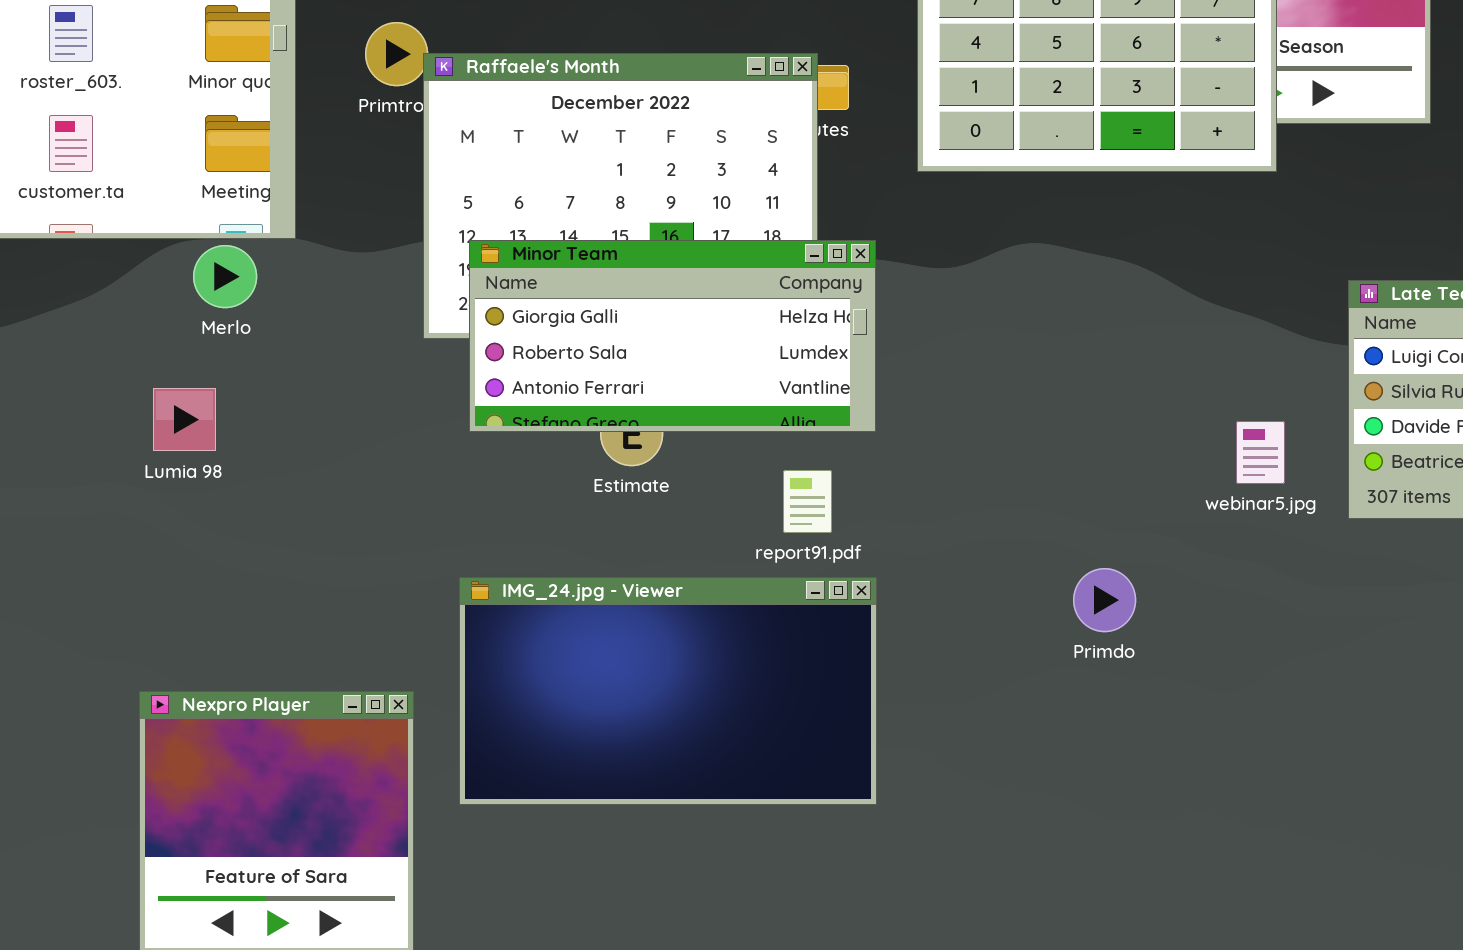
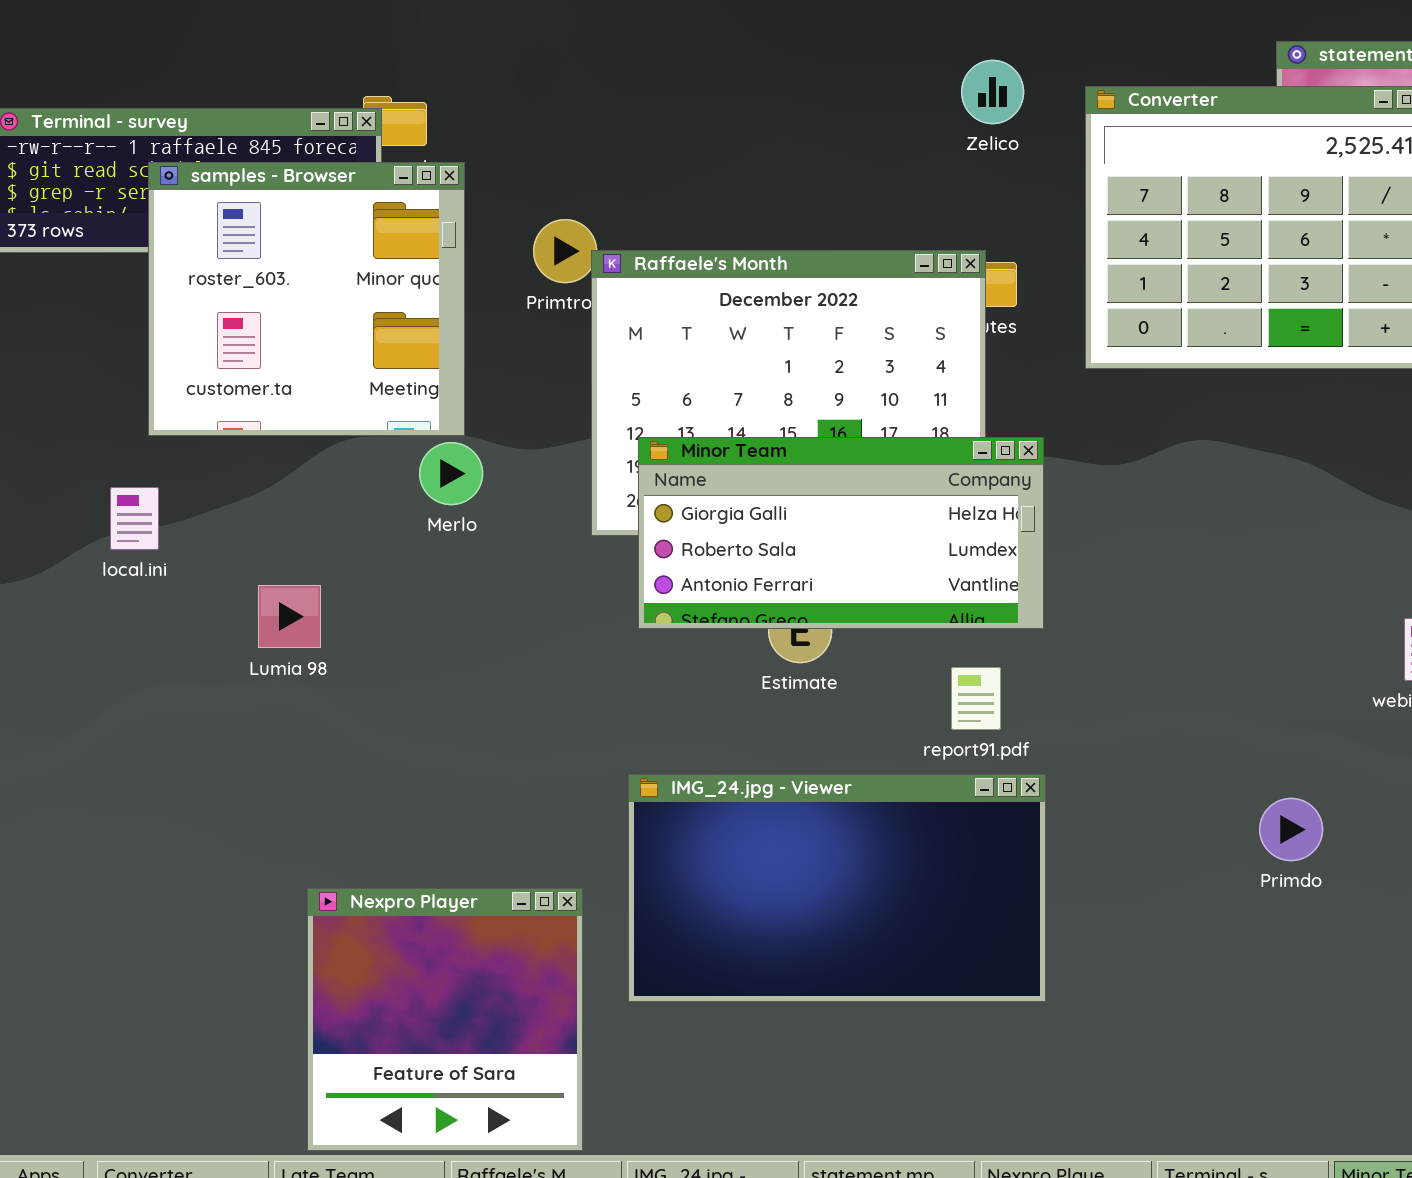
Merlo: [193,245,257,308] -> [419,442,483,505], moved
Lumia 98: [153,388,216,451] -> [258,585,321,648], moved
Primdo: [1073,568,1136,632] -> [1259,798,1323,861], moved

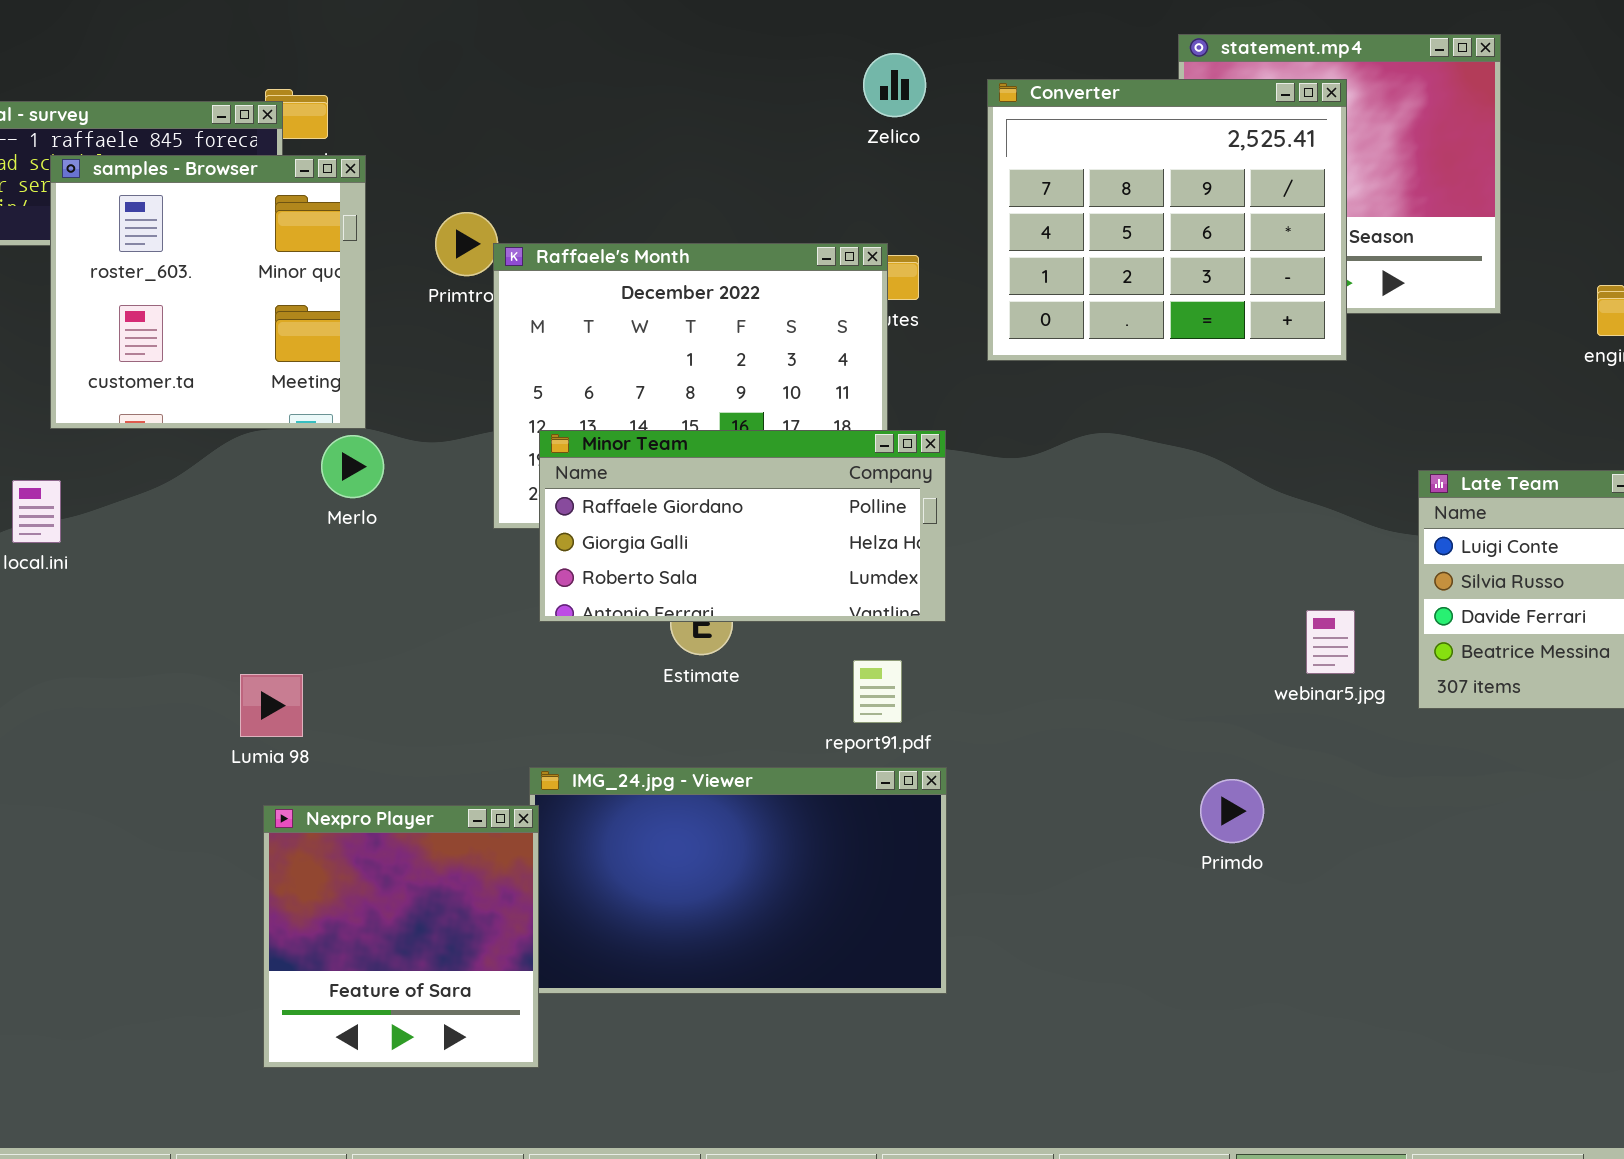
Minor Team: [638,437,1044,629] -> [539,430,946,622], scrolled up 1 row
Lumia 98: [258,585,321,648] -> [240,674,303,737], moved
Primdo: [1259,798,1323,861] -> [1200,779,1264,843], moved
Nexpro Player: [307,888,583,1151] -> [263,805,539,1068], moved

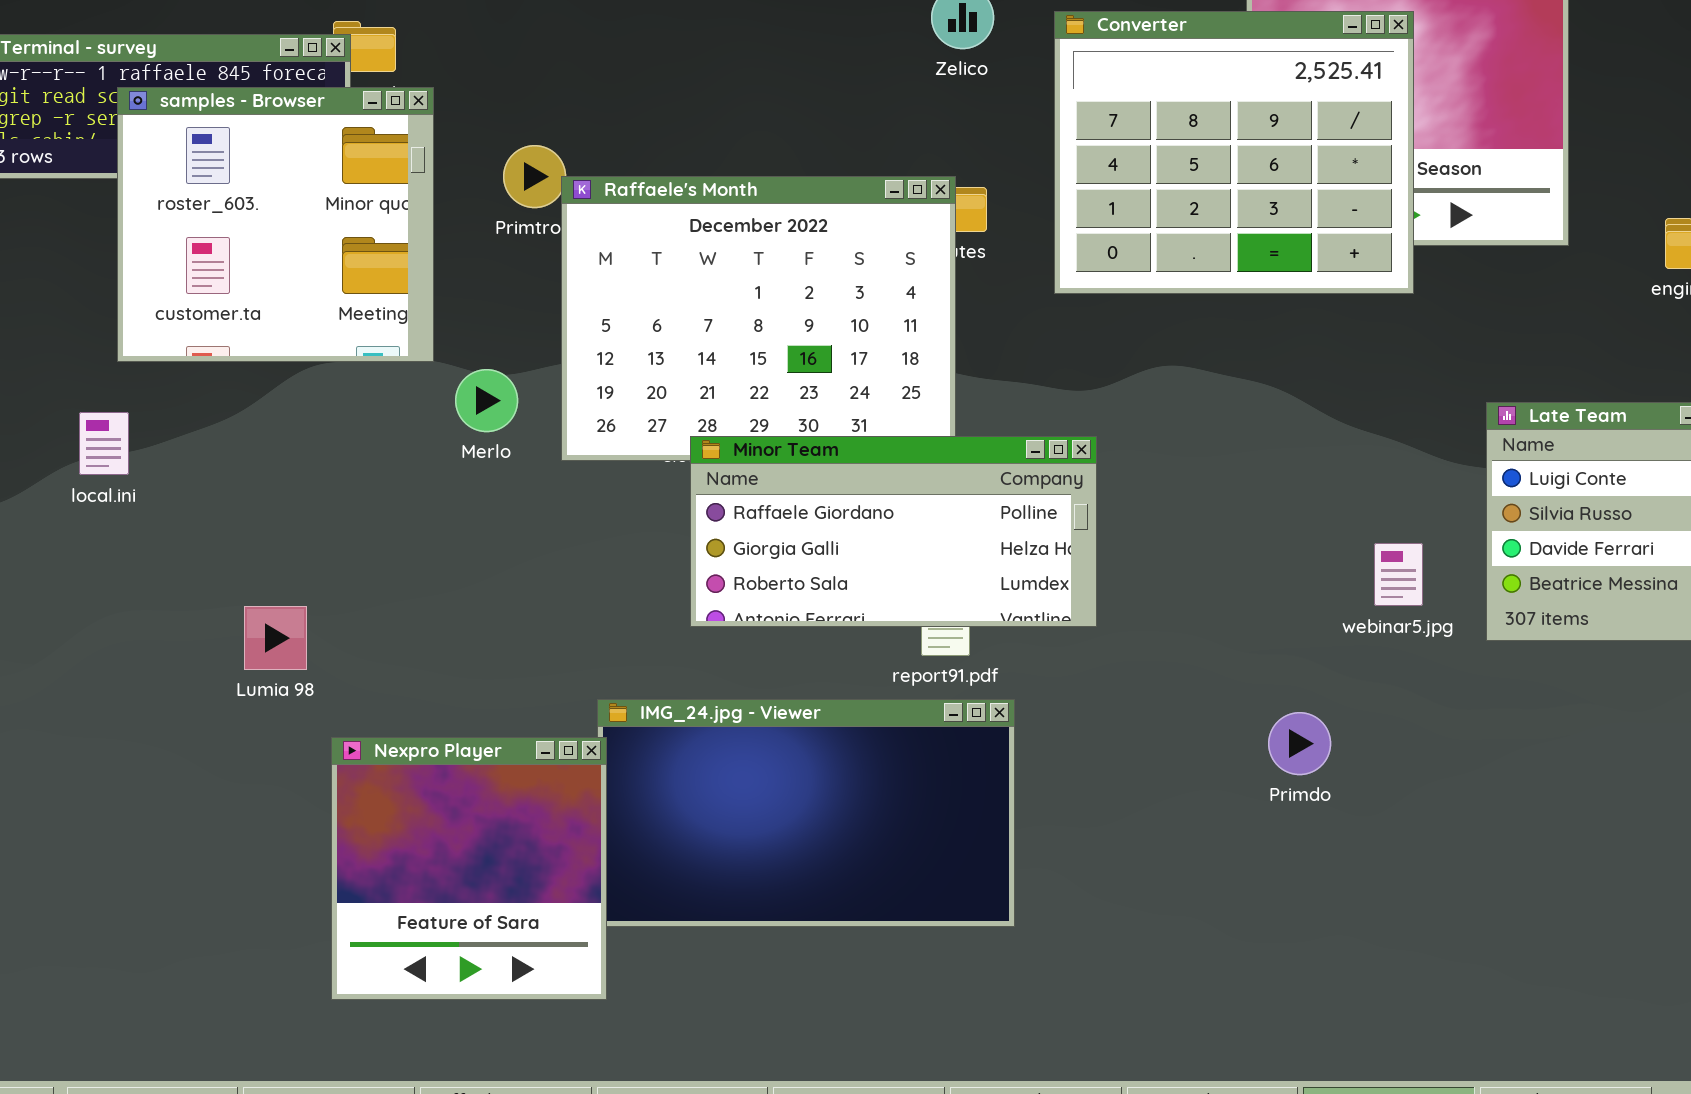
Minor Team: [539,430,946,622] -> [690,436,1097,627], moved
Merlo: [321,435,384,498] -> [455,369,518,432], moved
Lumia 98: [240,674,303,737] -> [244,606,307,670], moved

